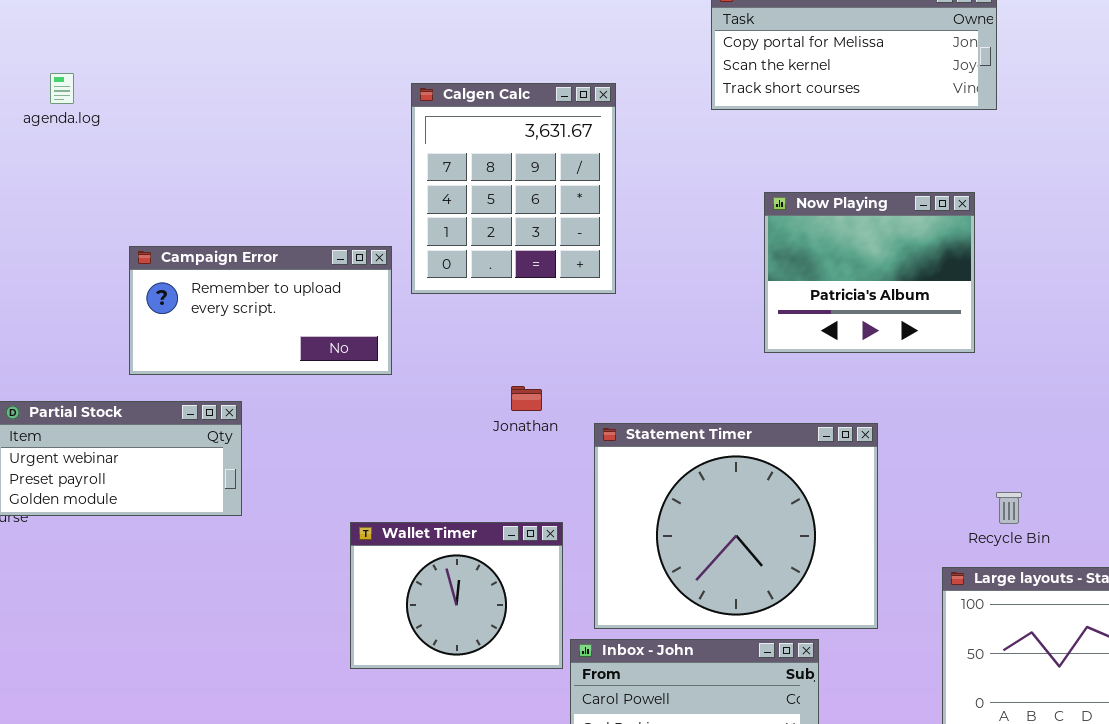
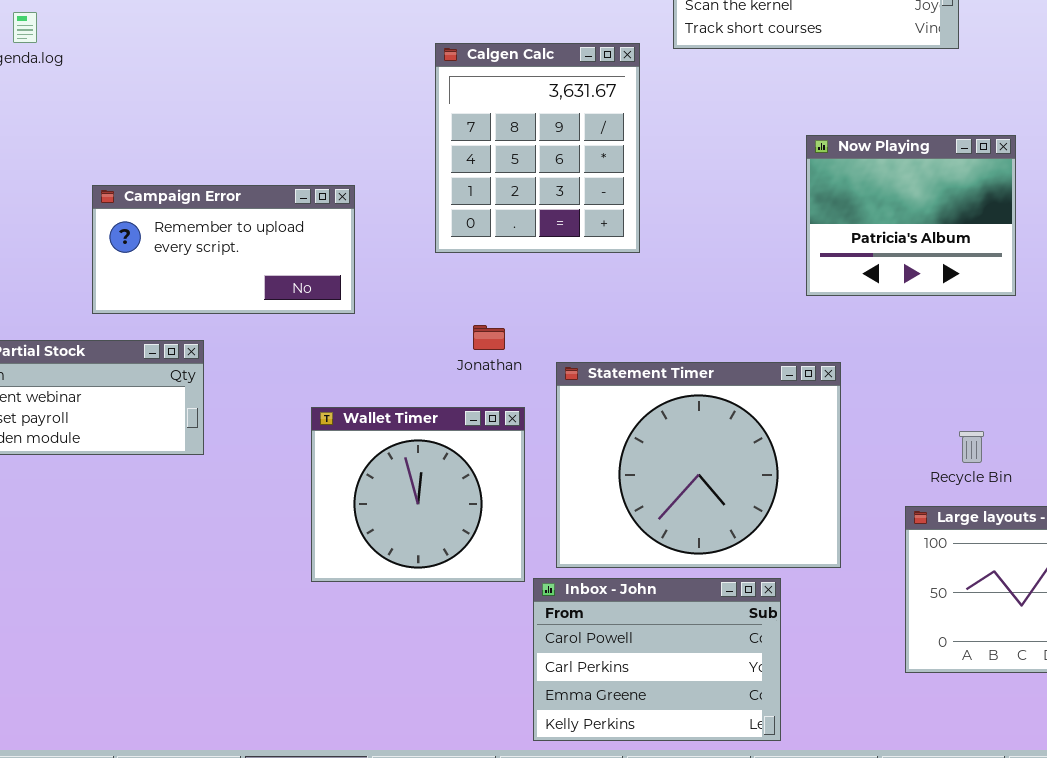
Calgen Calc: [411,83,616,294] -> [435,43,640,253], moved
Now Playing: [764,192,975,353] -> [806,135,1016,296], moved
Wallet Timer: [350,522,563,669] -> [311,407,525,582], moved, resized

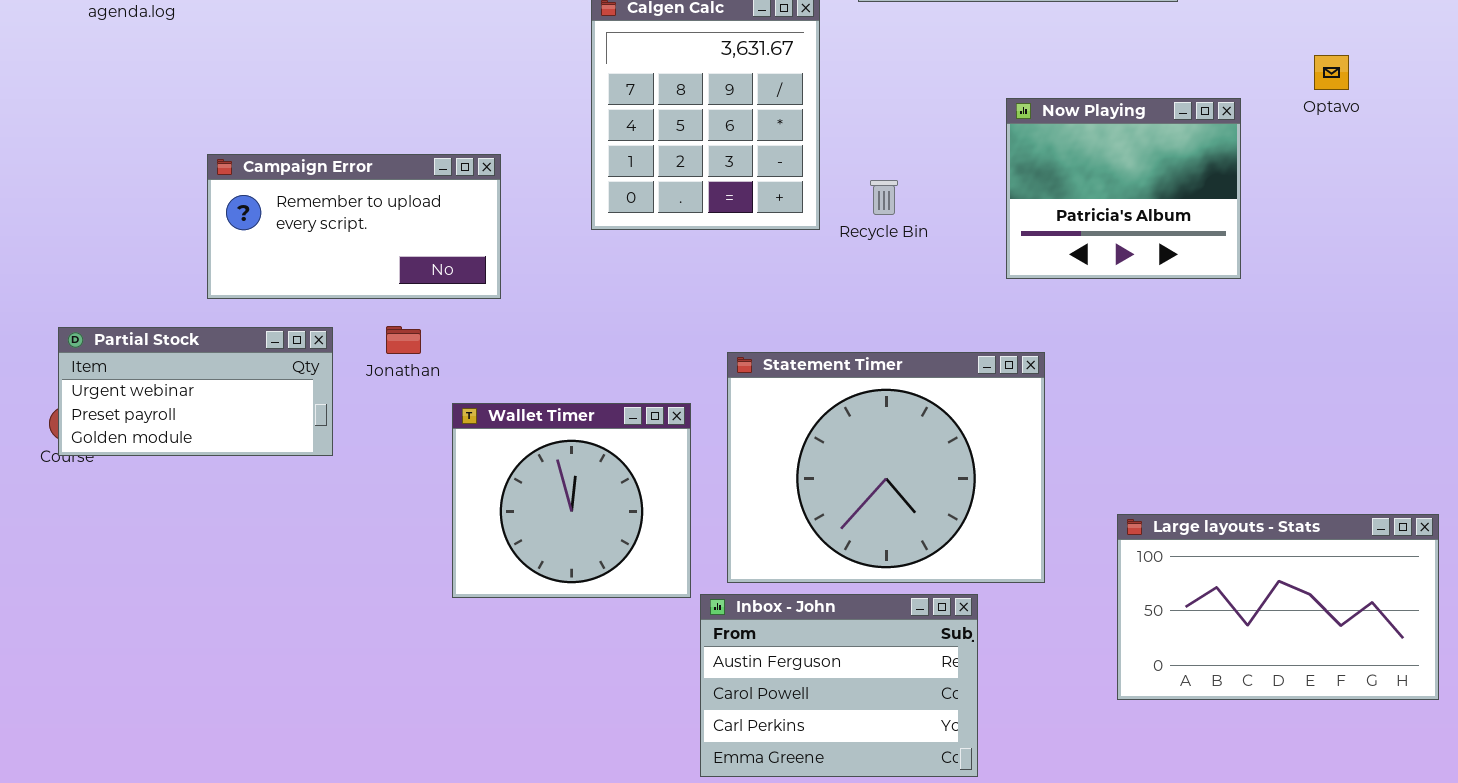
Jonathan: [473,325,505,350] -> [386,326,421,354], moved
Recycle Bin: [959,431,984,463] -> [870,180,898,215], moved
Inbox - John: [533,578,781,741] -> [700,594,978,777], scrolled up 1 row

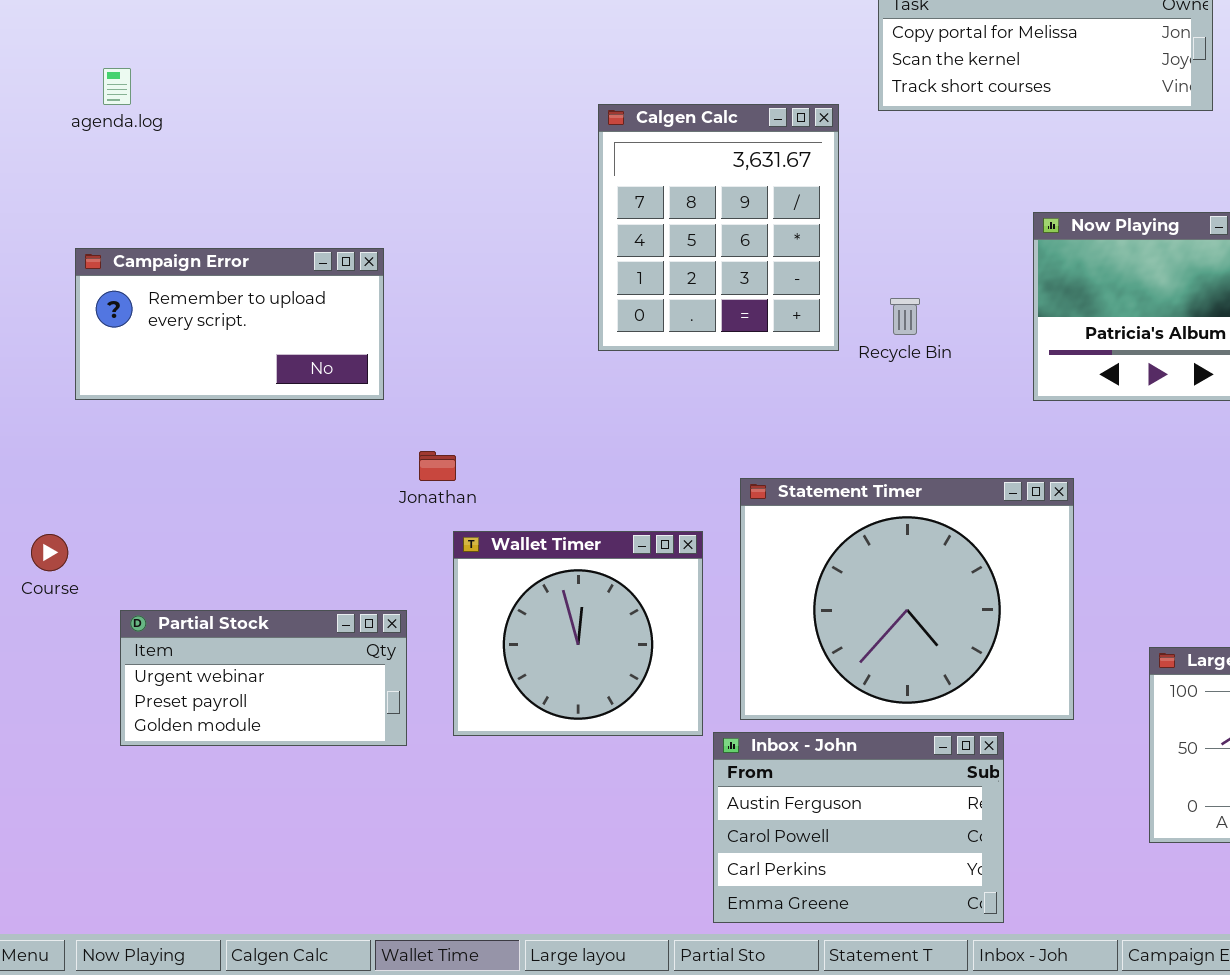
Campaign Error: [207,154,501,299] -> [75,248,384,400], moved
Jonathan: [386,326,421,354] -> [419,451,456,481], moved
Partial Stock: [58,327,333,456] -> [120,610,407,746], moved

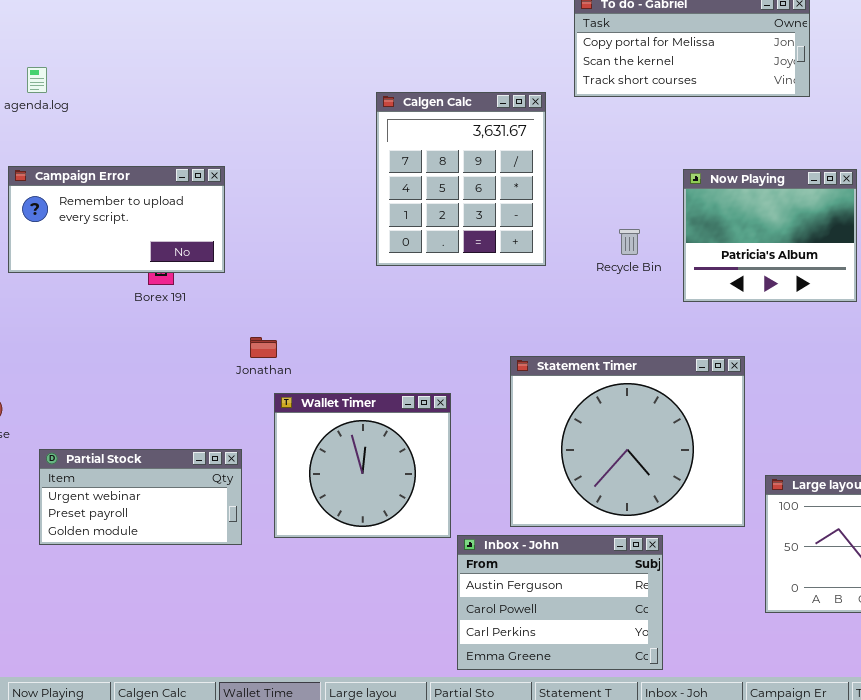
Campaign Error: [75,248,384,400] -> [8,166,225,273], moved
Recycle Bin: [890,298,920,335] -> [619,229,640,255], moved
Statement Timer: [740,478,1074,720] -> [510,356,745,527], moved

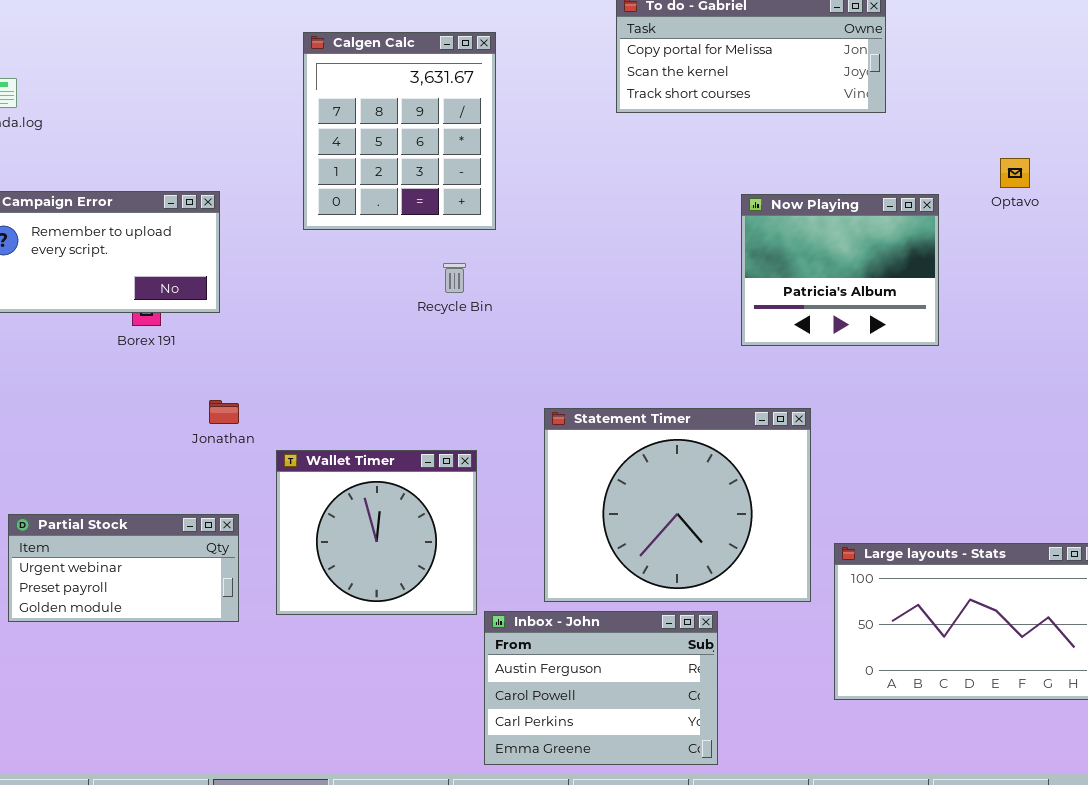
Calgen Calc: [376,92,546,266] -> [303,32,496,230], moved
Recycle Bin: [619,229,640,255] -> [443,263,466,293], moved
Jonathan: [250,337,277,358] -> [209,400,239,424], moved

